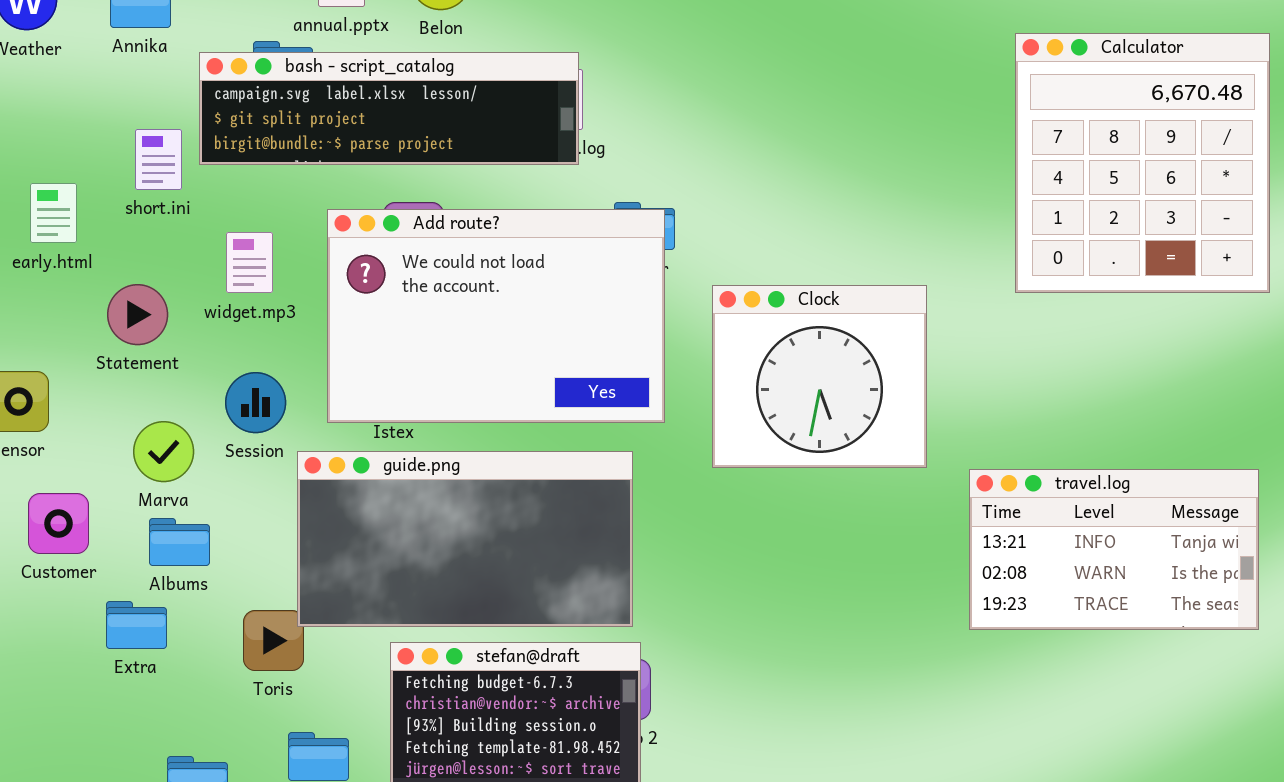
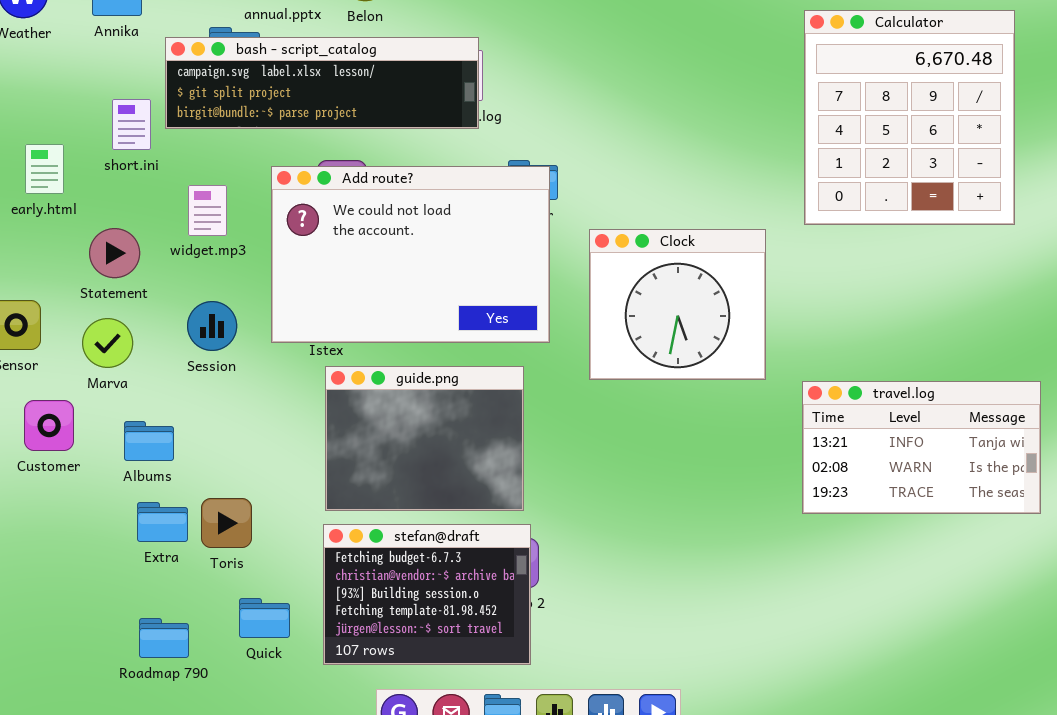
Calculator: [1015,33,1270,293] -> [804,10,1015,225], moved
Marva: [133,421,194,482] -> [82,318,133,368], moved
guide.png: [297,451,633,627] -> [325,366,524,511], resized
Extra: [106,601,167,649] -> [137,502,188,542], moved

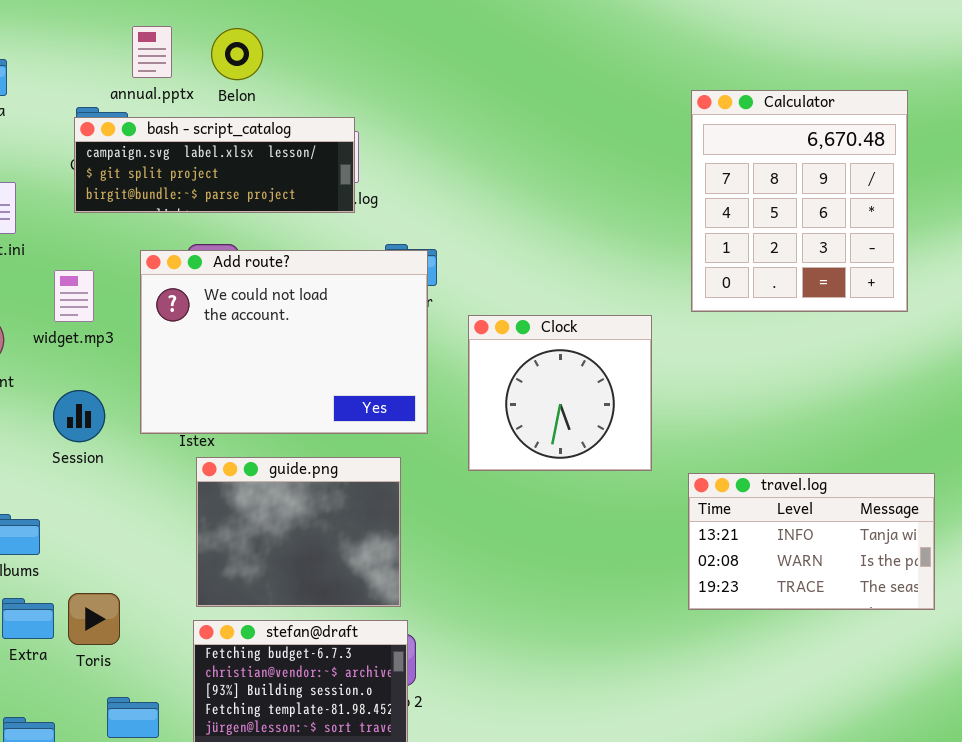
bash - script_catalog: [165,37,479,129] -> [74,117,355,213], resized

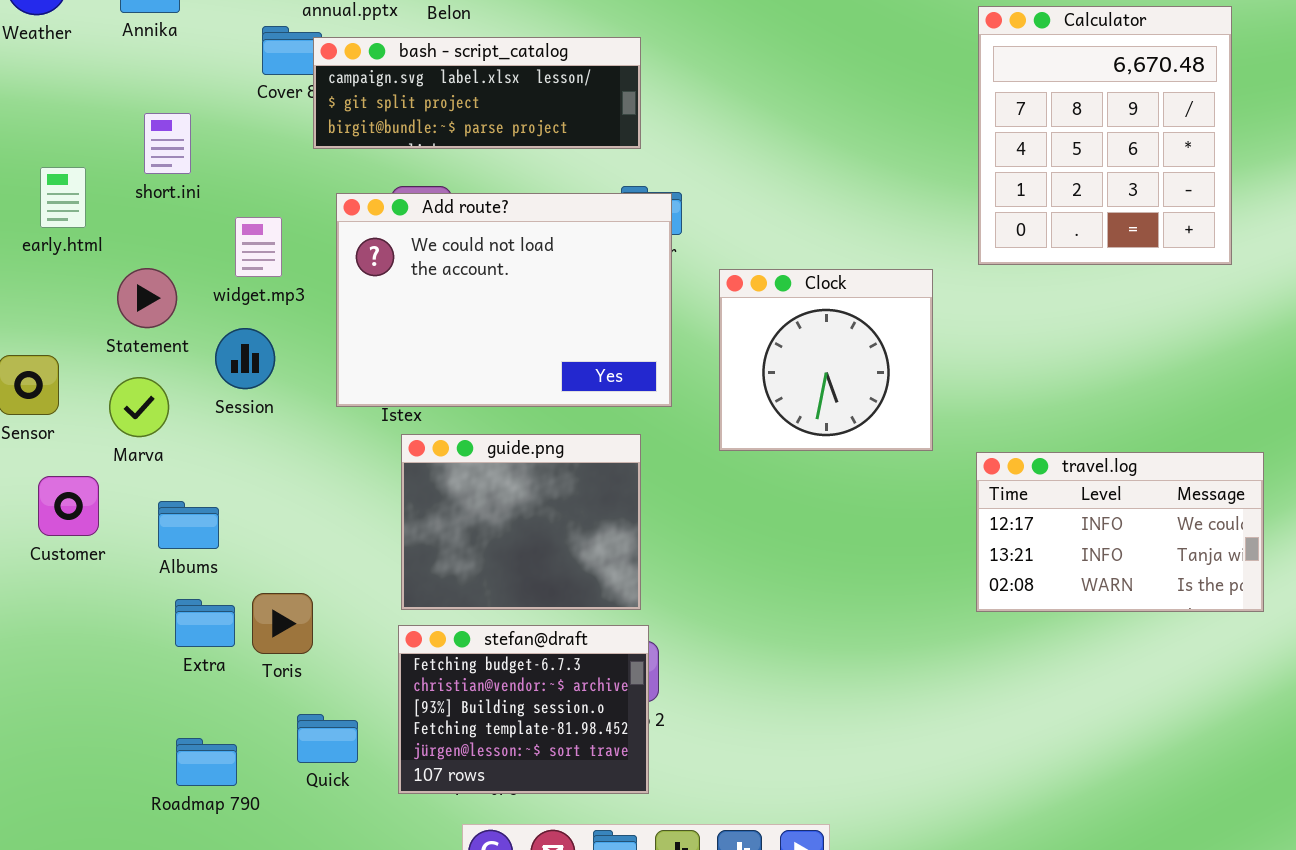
bash - script_catalog: [74,117,355,213] -> [313,37,641,149], moved
Session: [53,390,105,442] -> [215,328,275,389], moved
travel.log: [688,473,935,610] -> [976,452,1264,612], scrolled up 1 row

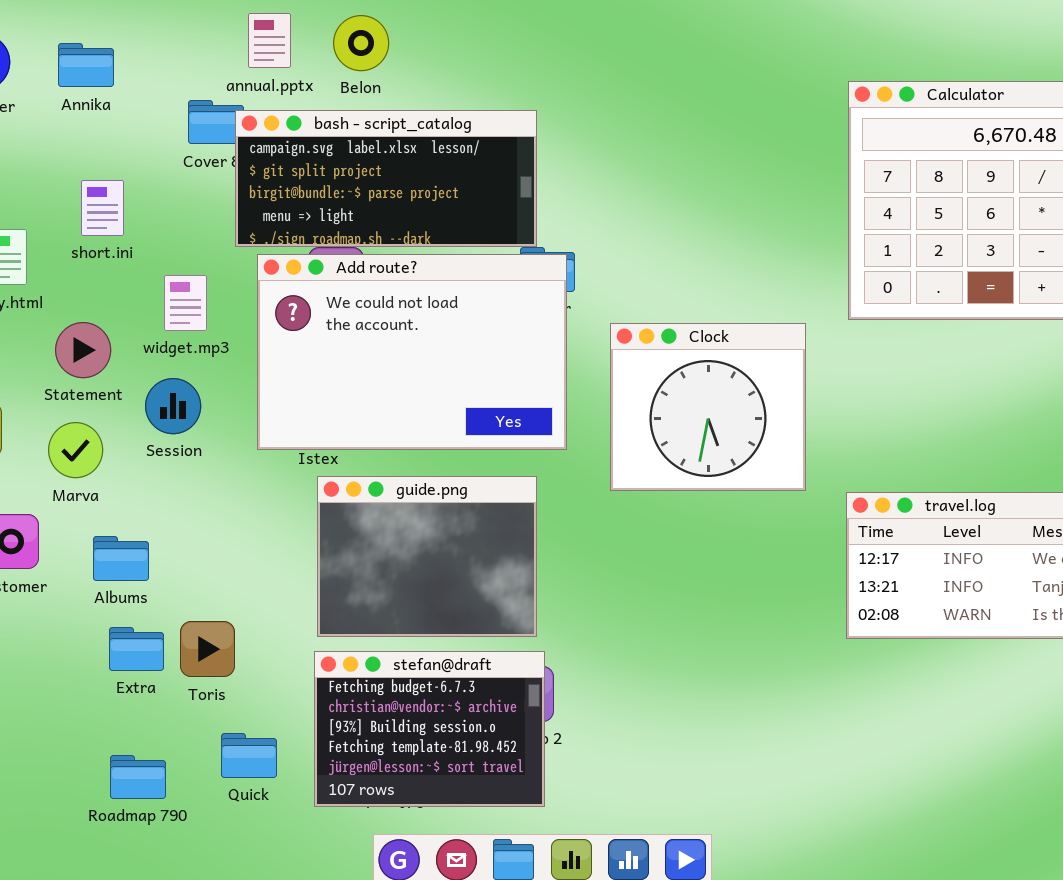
bash - script_catalog: [313,37,641,149] -> [235,110,537,247], resized

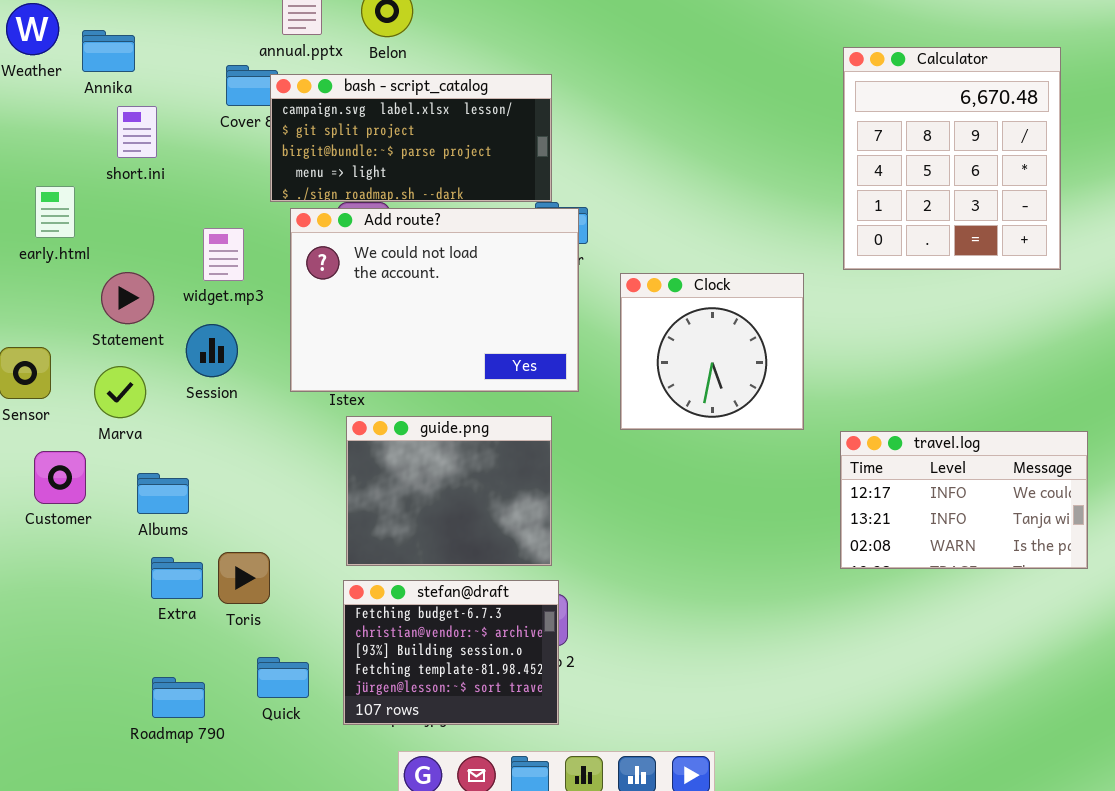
Annika: [58,43,114,87] -> [82,30,135,72], moved
short.ini: [81,180,124,236] -> [117,106,157,158], moved

